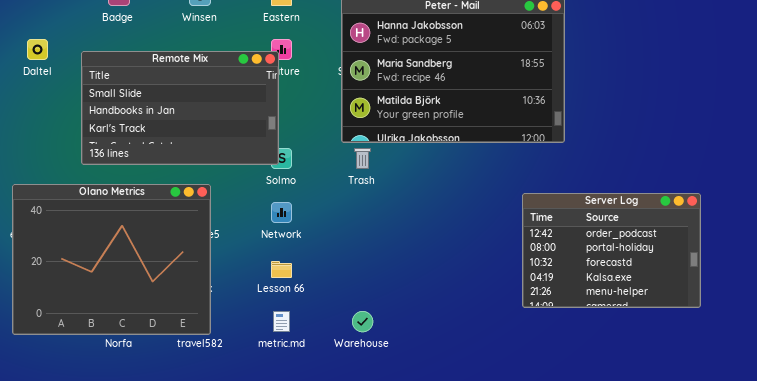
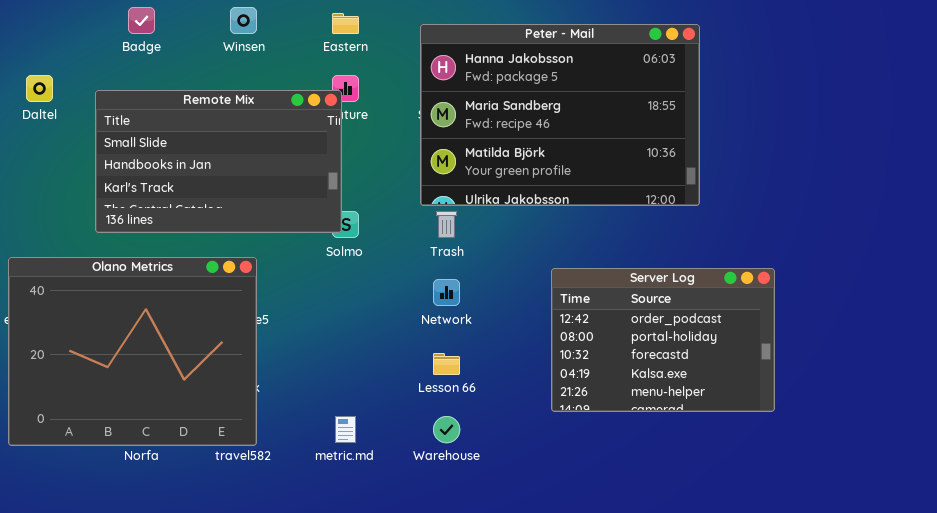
Server Log: [522,193,701,308] -> [551,268,775,412], moved
Network: [271,202,292,223] -> [433,279,460,306], moved
Lesson 66: [271,261,292,278] -> [433,353,460,375], moved

